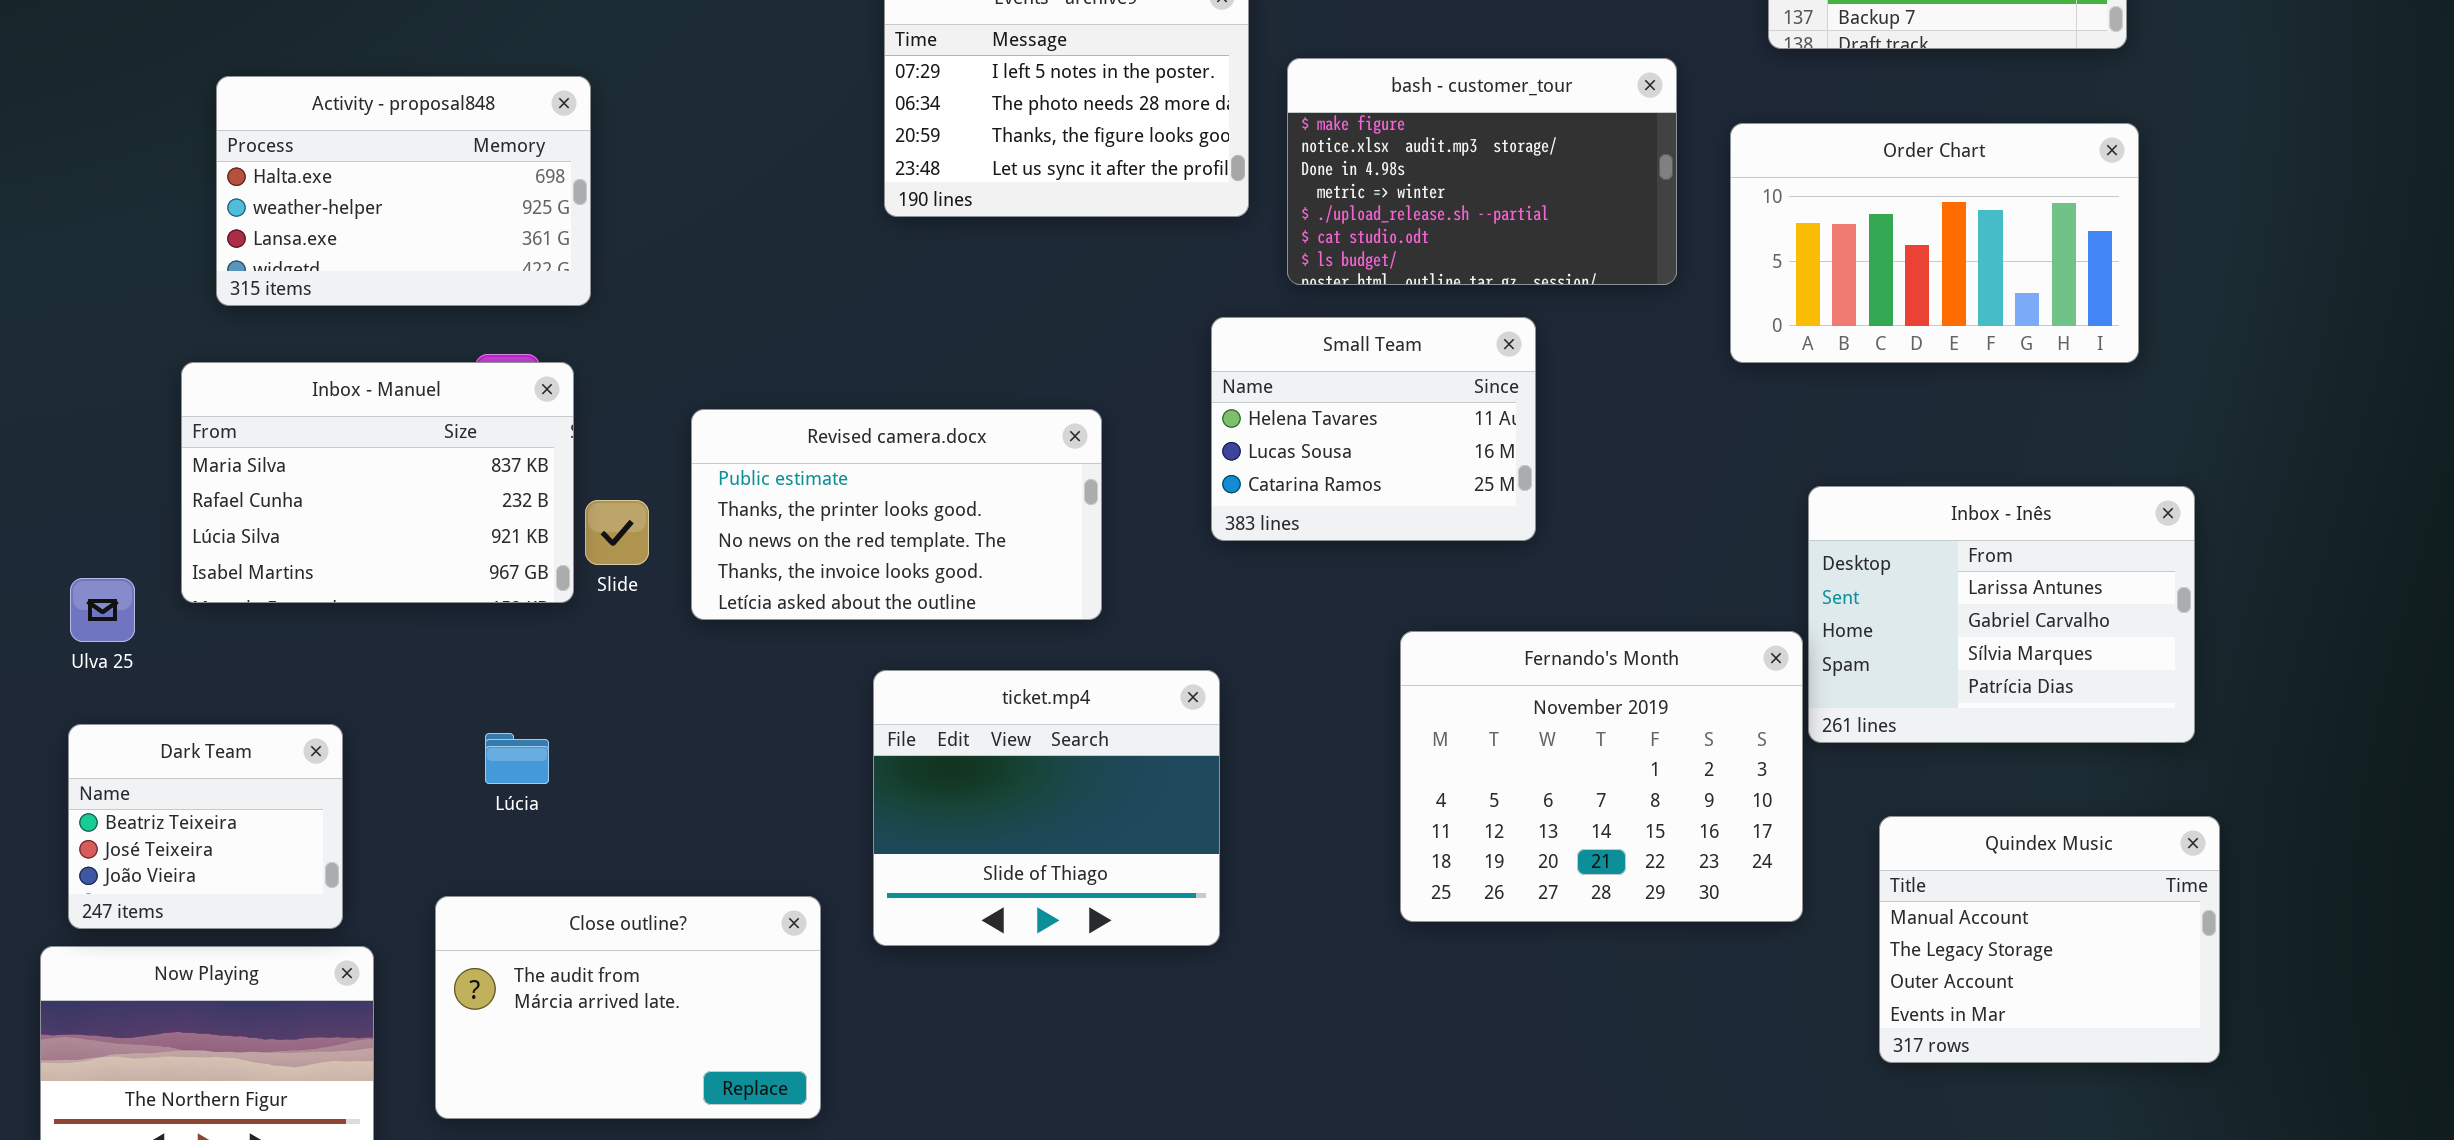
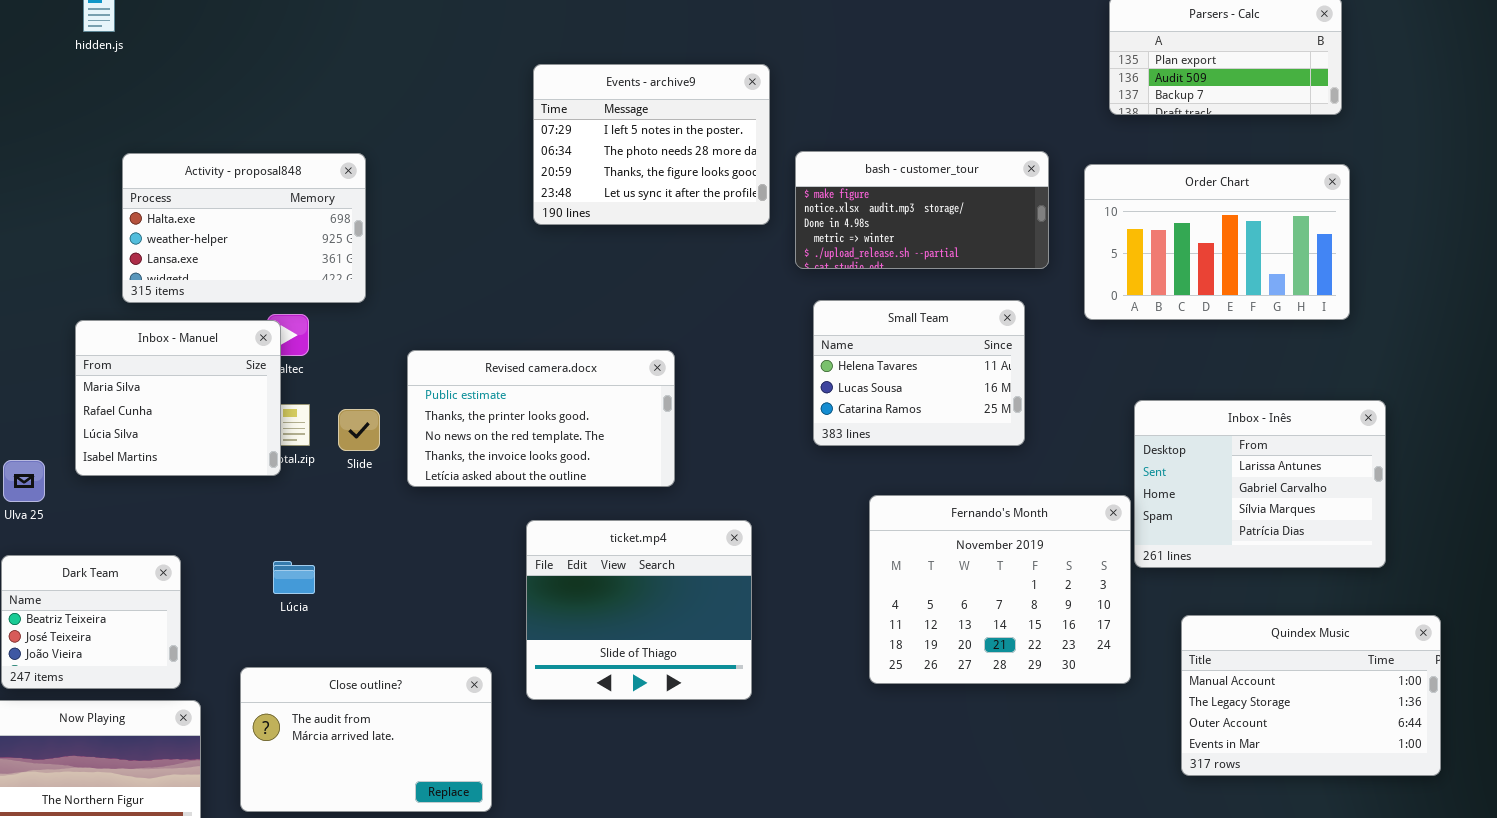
bash - customer_tour: [1287,58,1677,285] -> [795,151,1049,269], resized
Activity - proposal848: [216,76,591,306] -> [122,153,366,303], moved
Small Team: [1211,317,1536,541] -> [813,300,1025,446], moved
Inbox - Manuel: [181,362,574,603] -> [75,320,281,476], resized
Quindex Music: [1879,816,2220,1063] -> [1181,615,1441,776], resized

